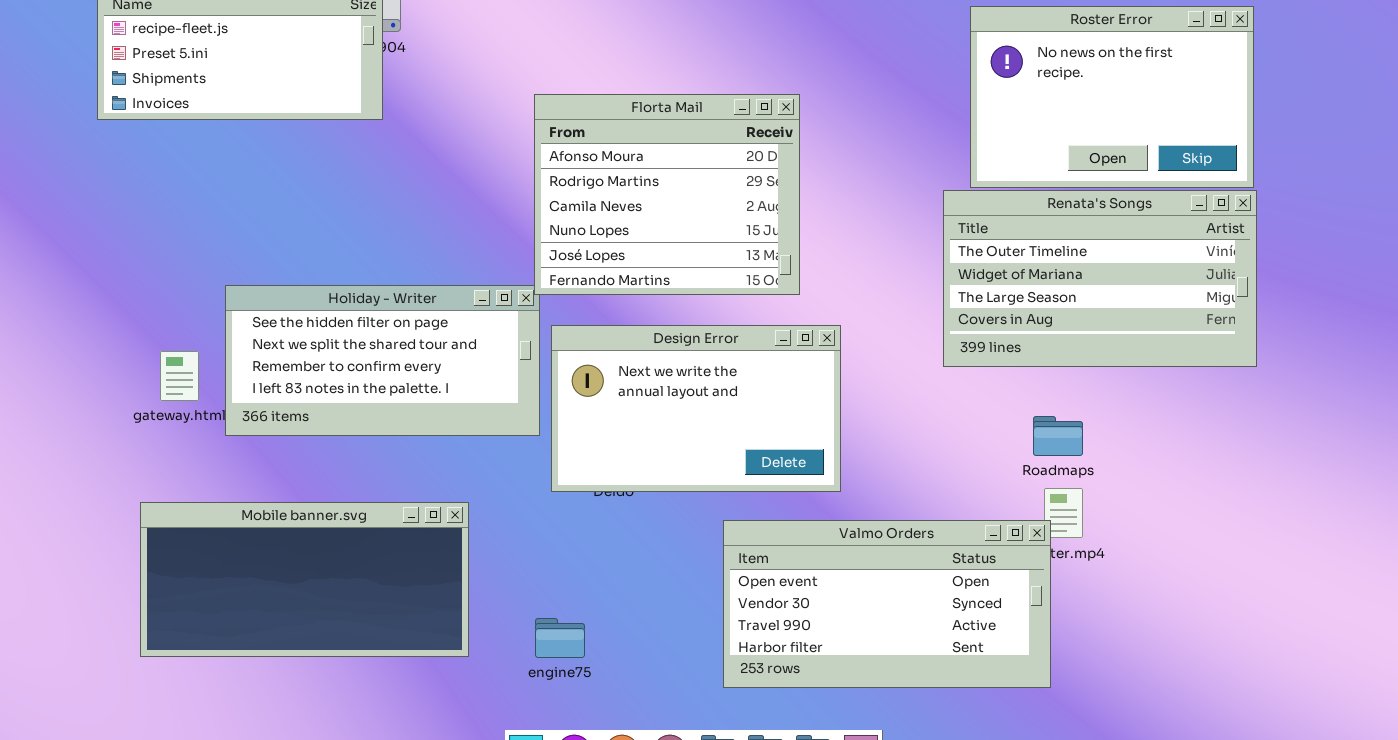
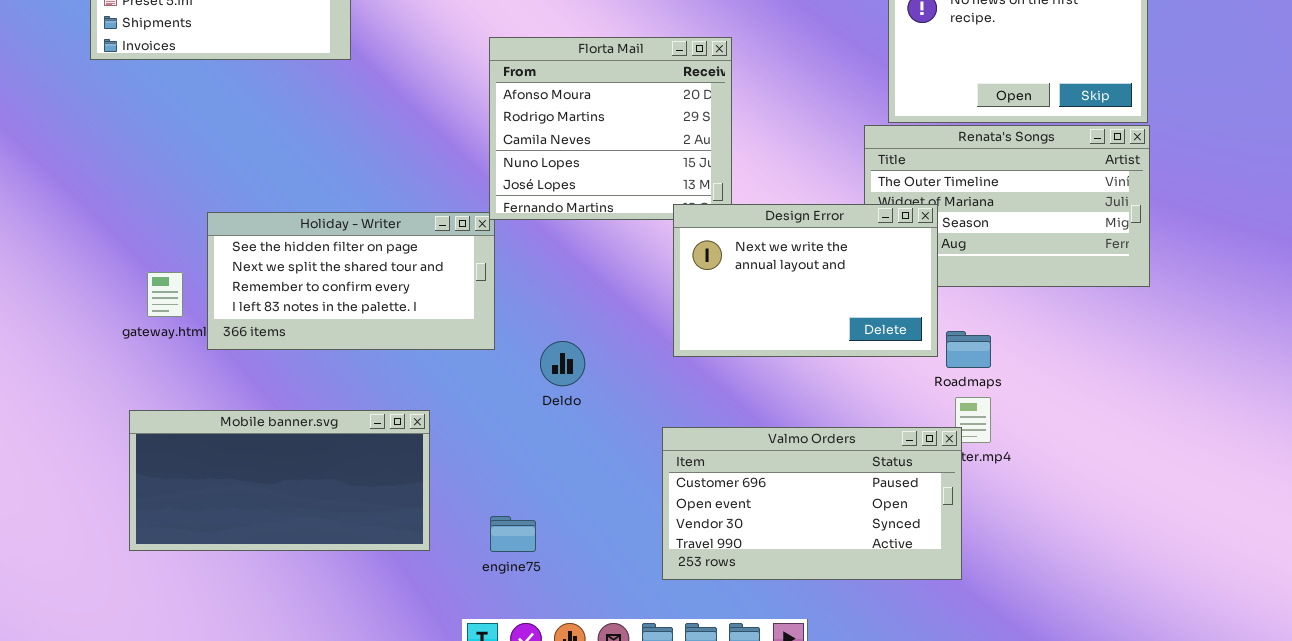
Design Error: [551,325,841,492] -> [673,204,938,357], moved
Valmo Orders: [723,520,1051,688] -> [662,427,962,580], scrolled up 1 row

